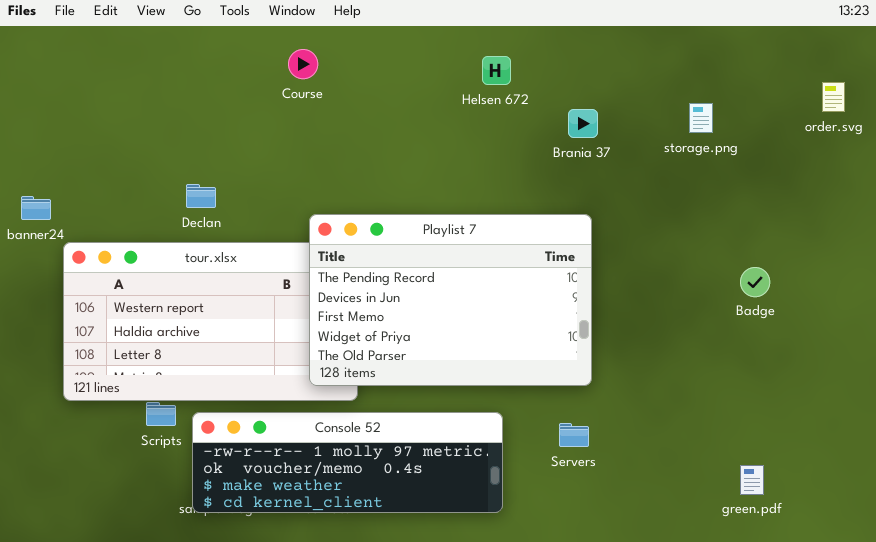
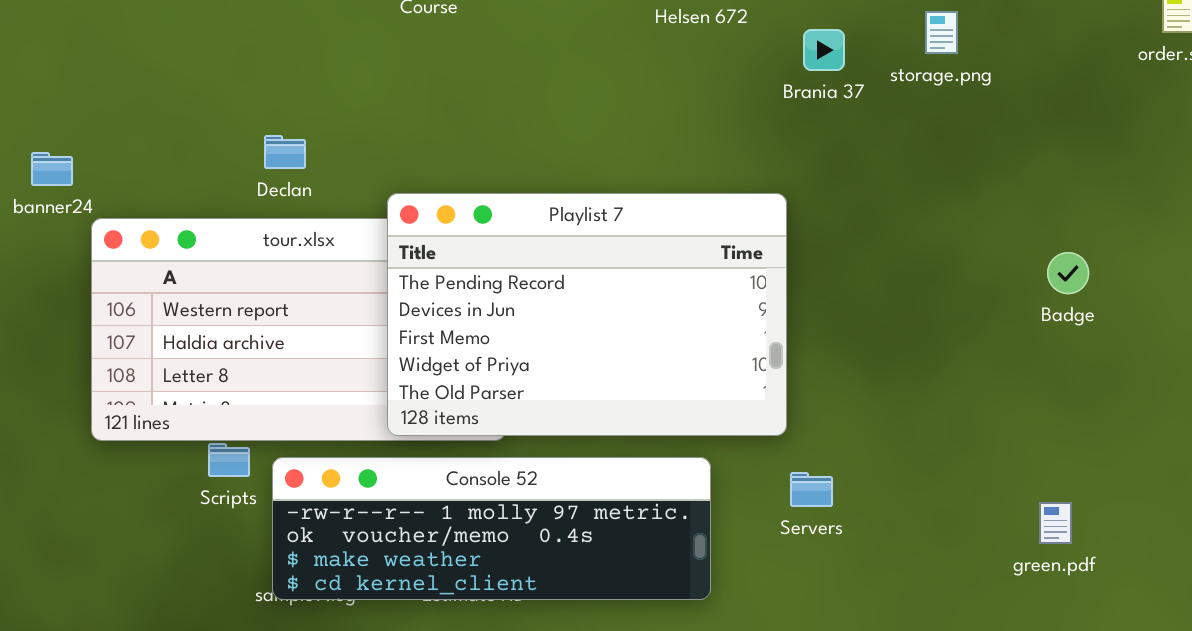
storage.png: [689,103,713,133] -> [925,11,958,54], moved
Playlist 7: [309,214,592,386] -> [387,193,787,436], moved
green.pdf: [740,465,764,495] -> [1039,502,1072,544], moved

